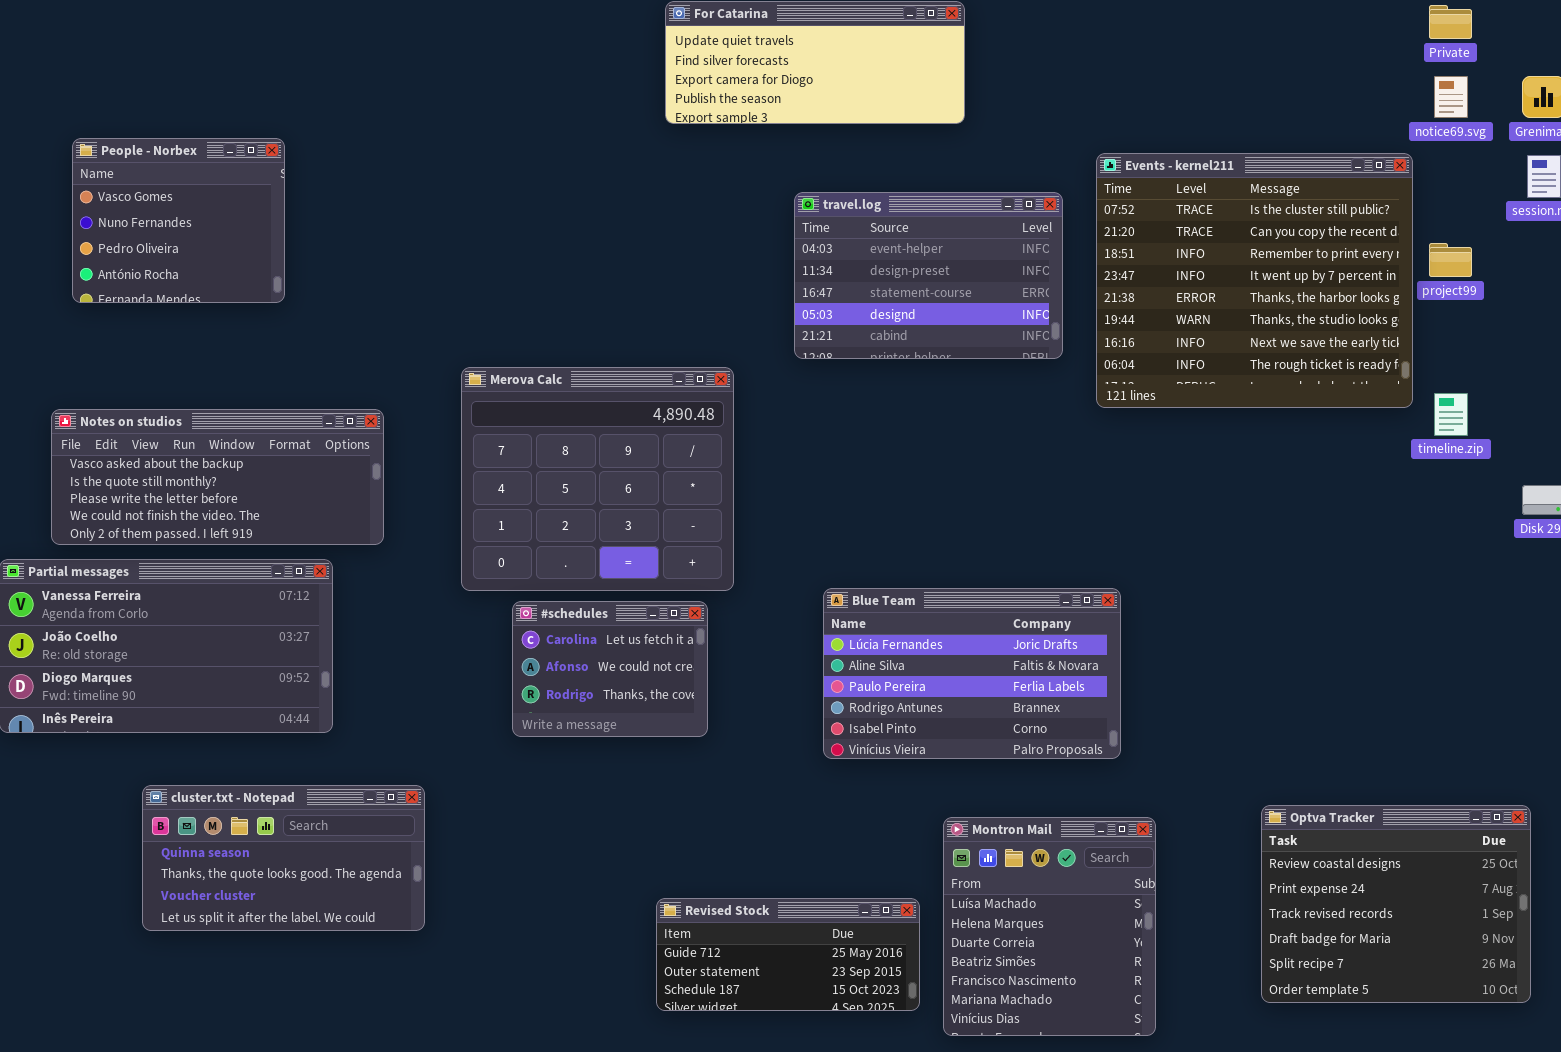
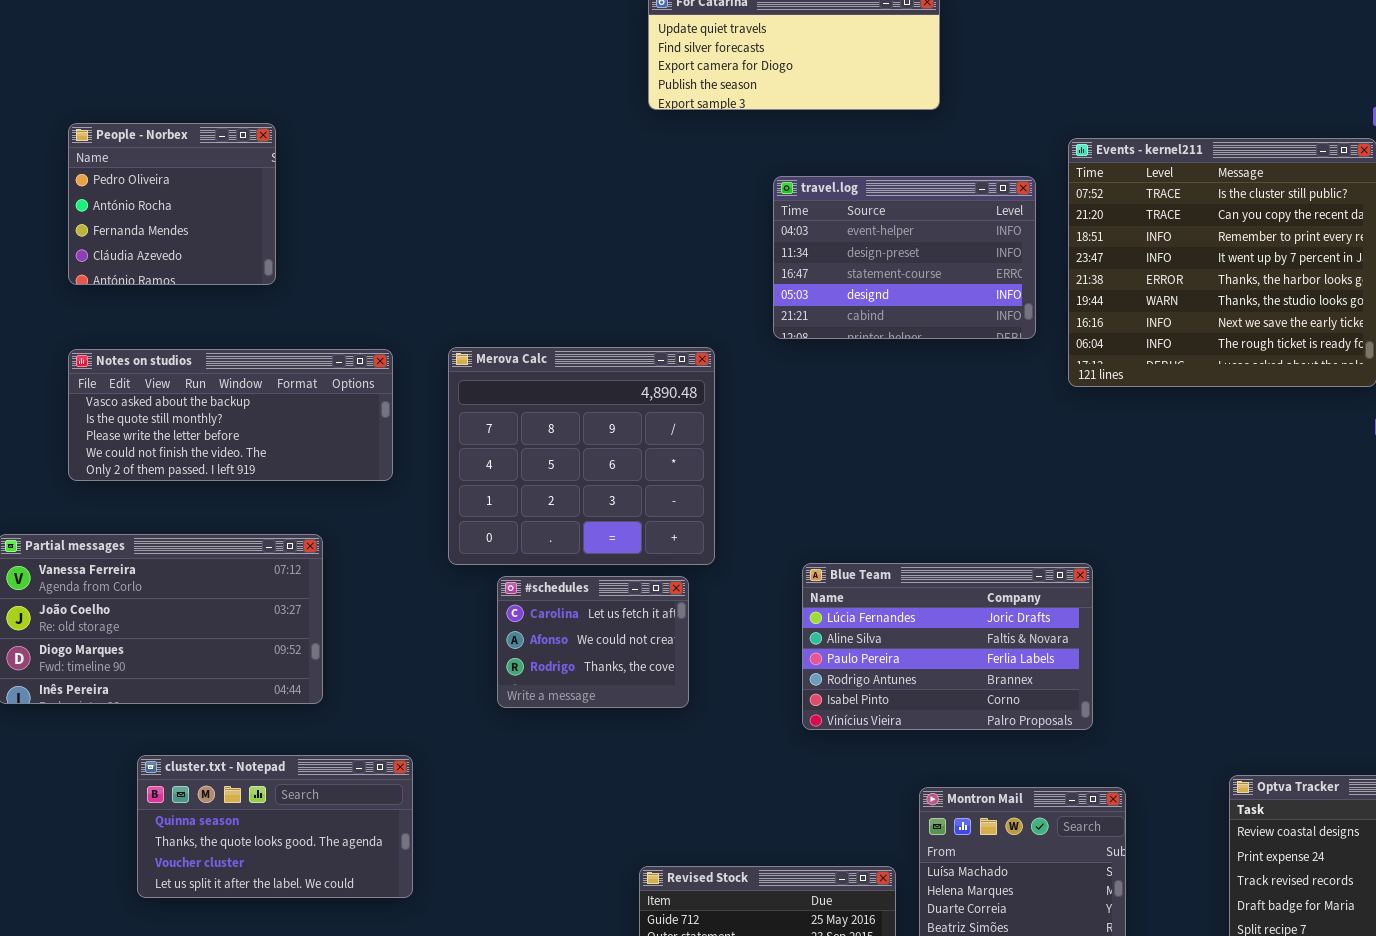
People - Norbex: [72,138,285,303] -> [68,123,276,285], scrolled down 2 rows
Notes on studios: [51,409,384,545] -> [68,349,393,481], moved

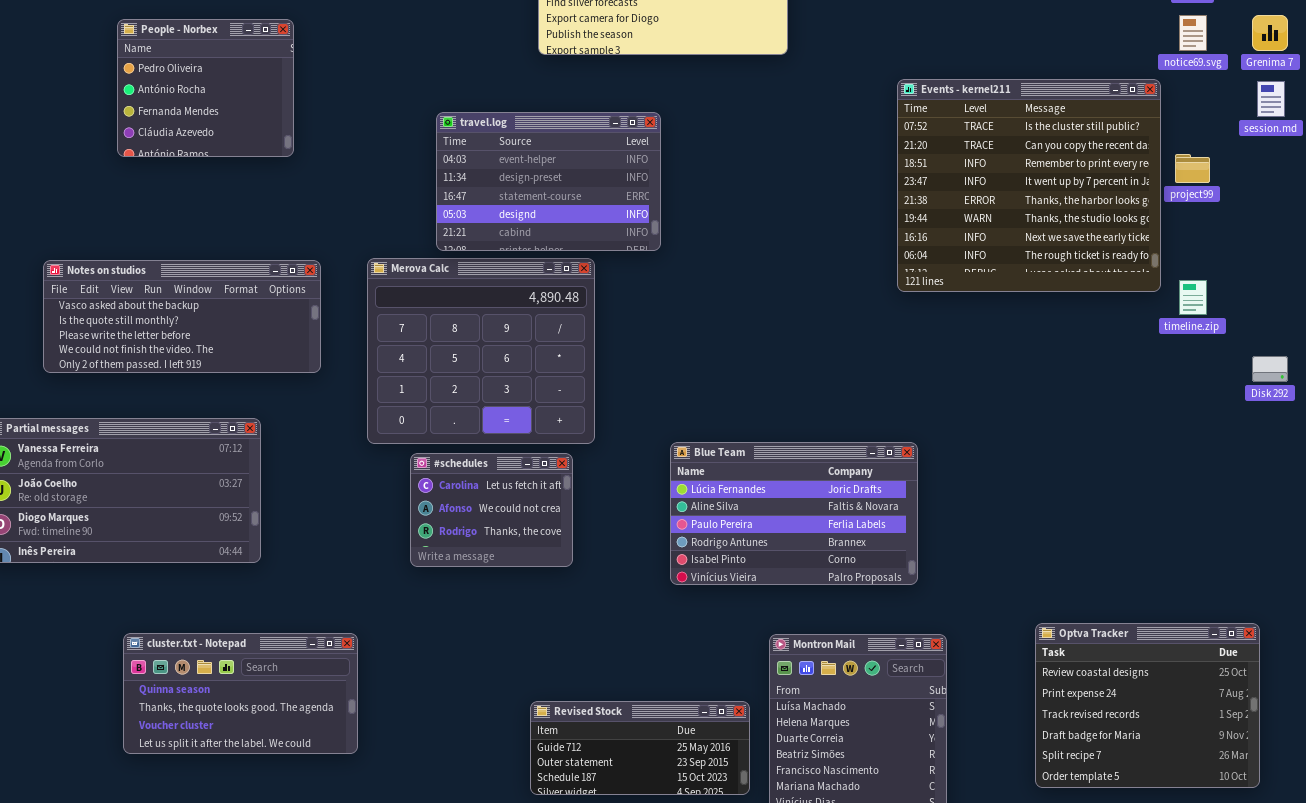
People - Norbex: [68,123,276,285] -> [117,19,294,157], moved
travel.log: [773,176,1036,339] -> [436,112,661,251], moved
cluster.txt - Notepad: [137,755,413,898] -> [123,633,358,754], moved

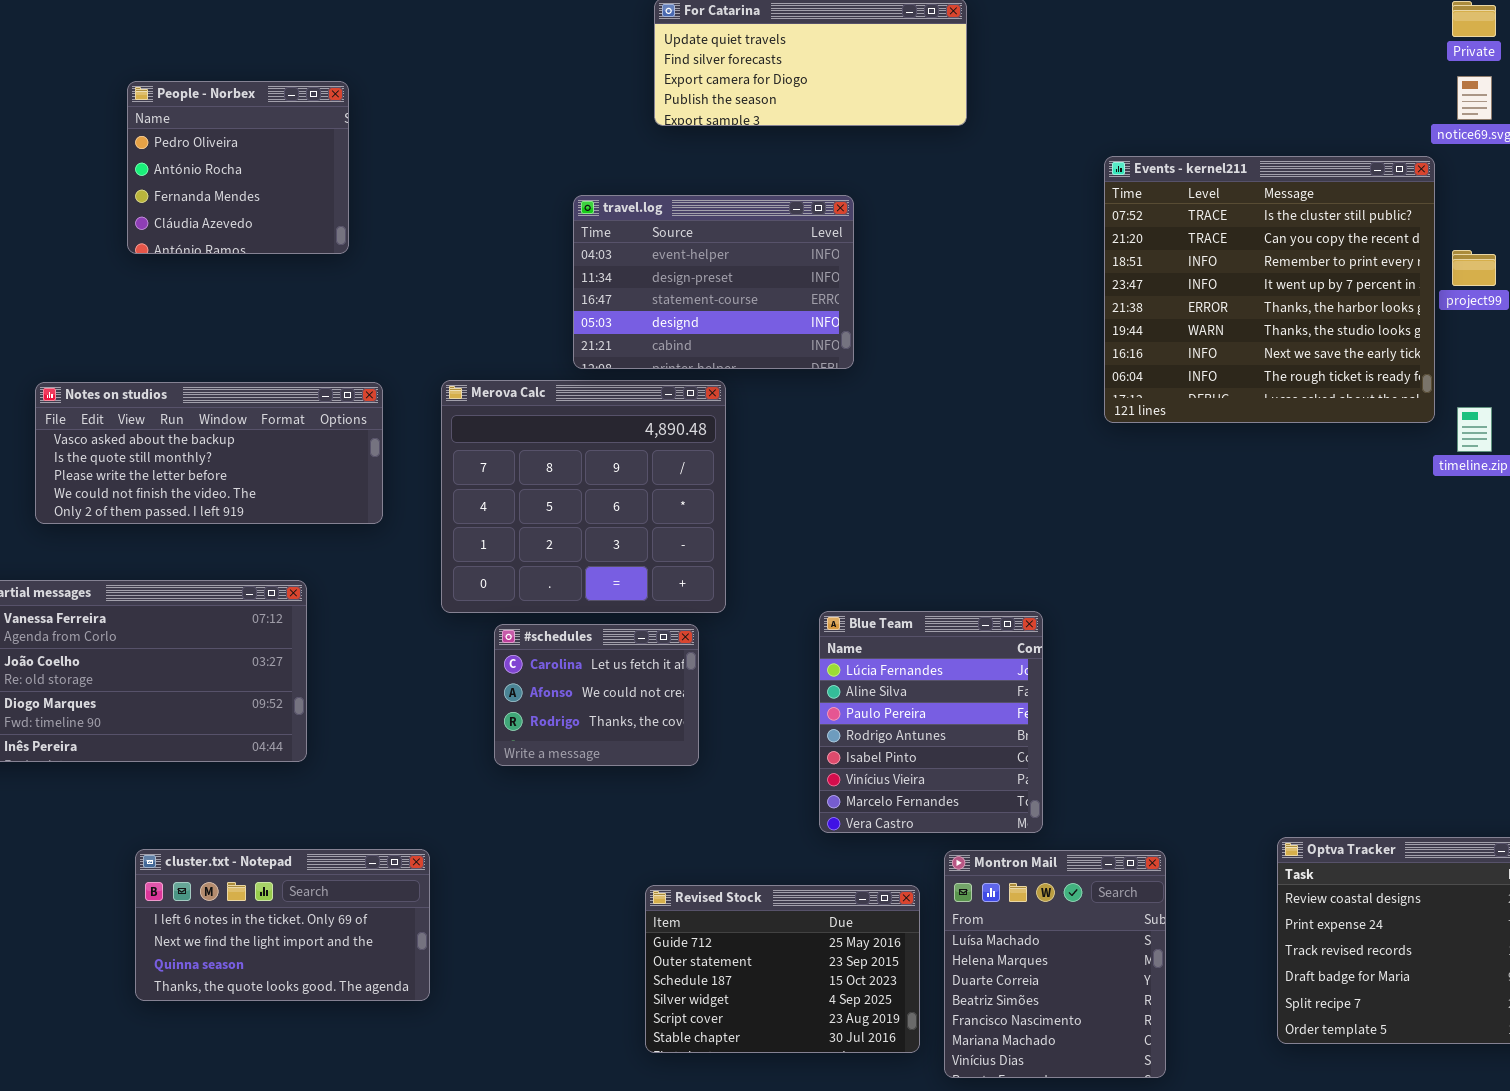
travel.log: [436,112,661,251] -> [573,195,854,369], moved
Blue Team: [670,442,918,585] -> [819,611,1043,833], resized
cluster.txt - Notepad: [123,633,358,754] -> [135,849,430,1001], scrolled up 2 rows
Revised Stock: [530,701,750,795] -> [645,885,920,1053], resized

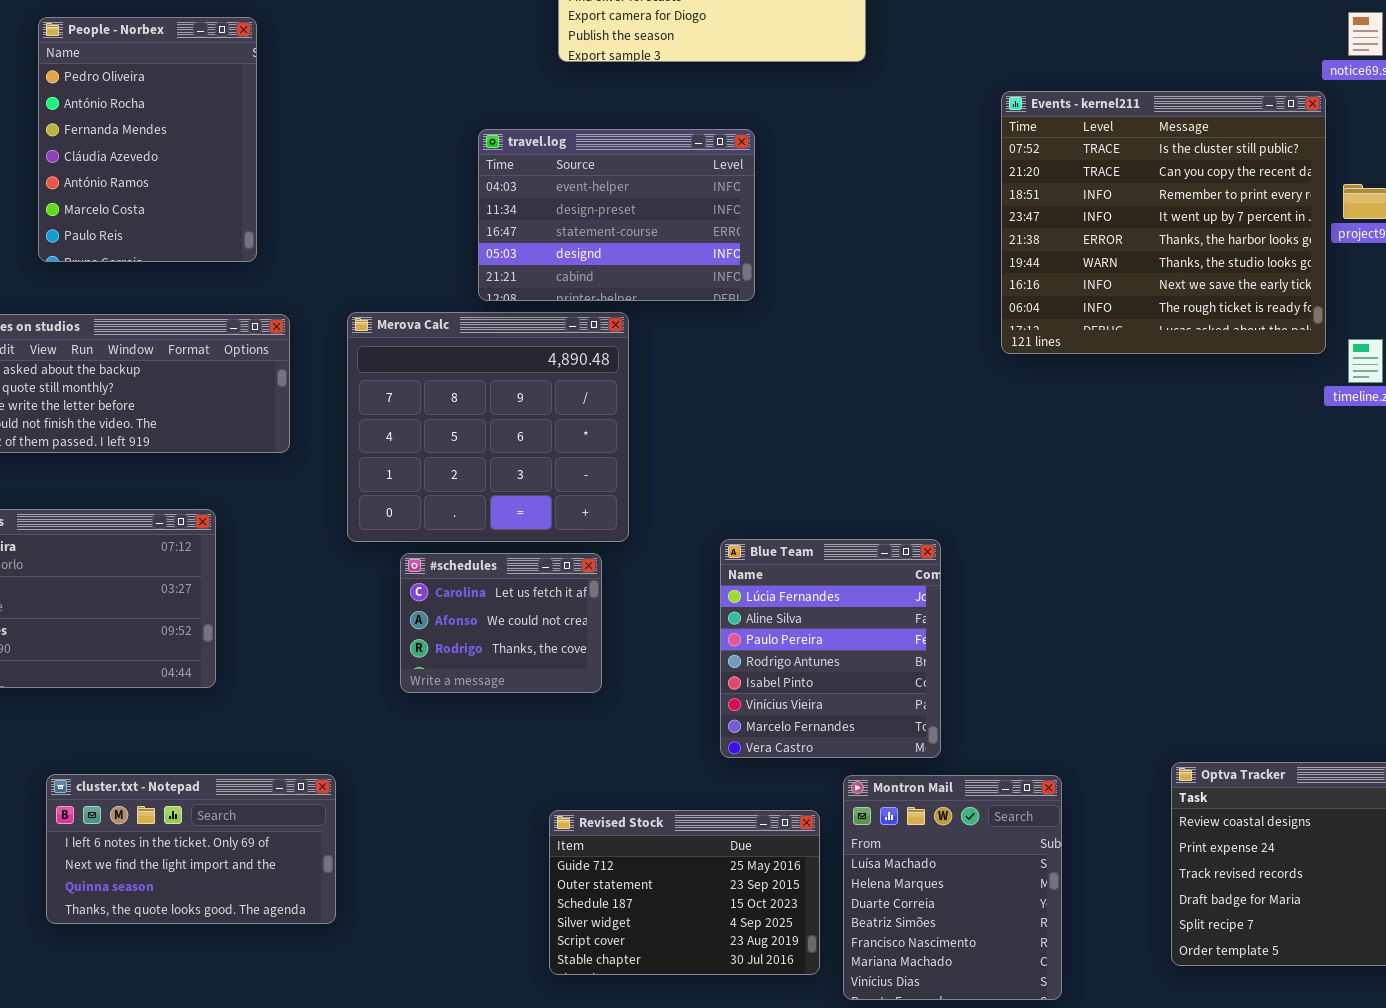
People - Norbex: [127,81,349,254] -> [38,17,257,262], resized

